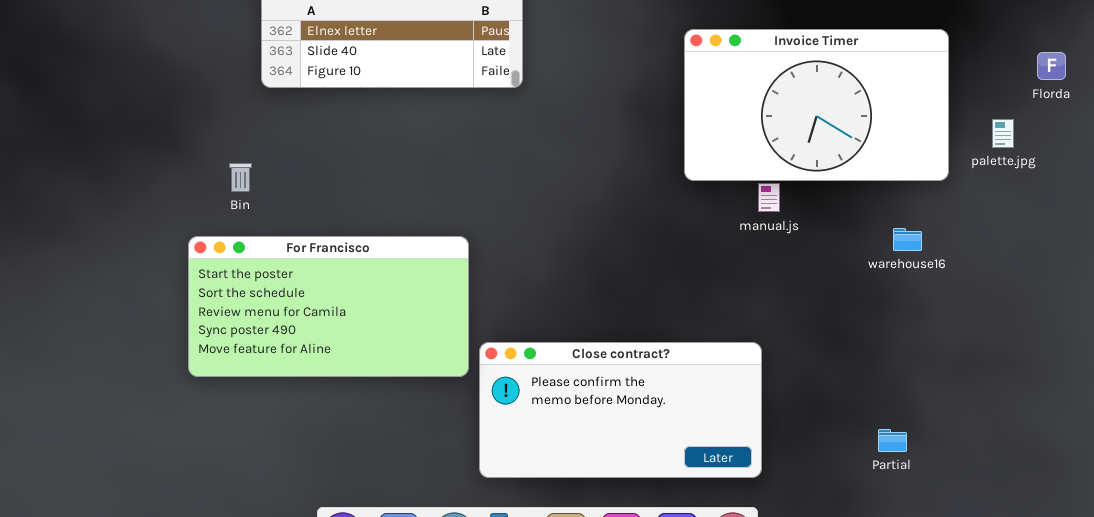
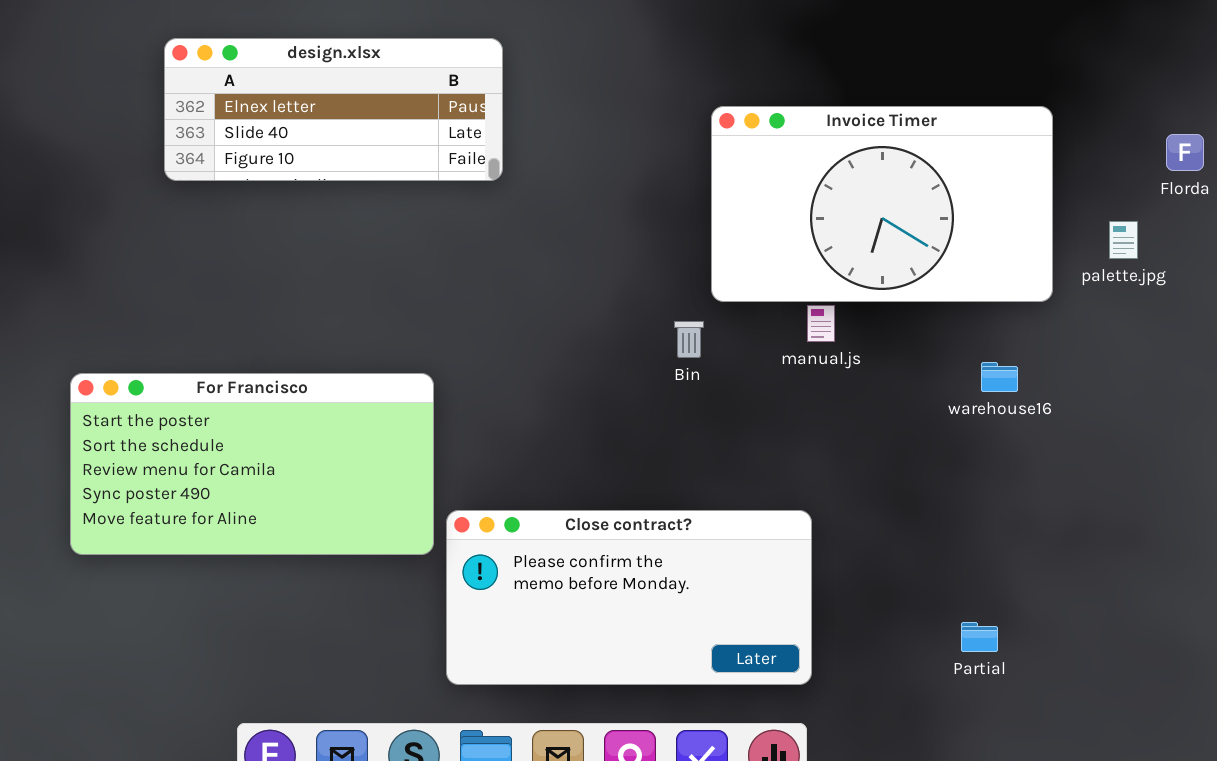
Bin: [229,163,252,192] -> [674,321,704,358], moved

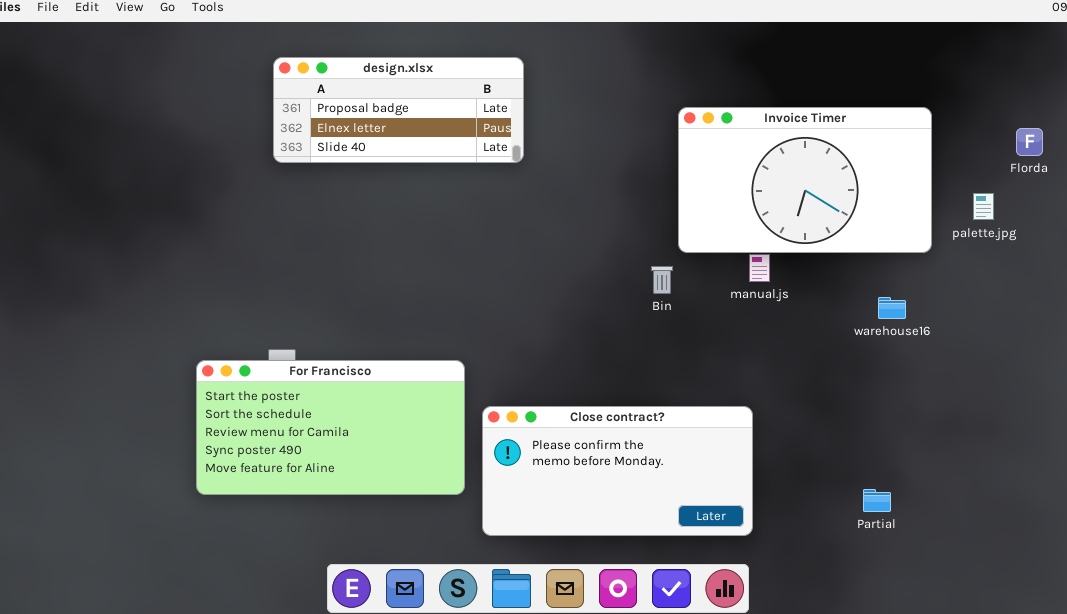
design.xlsx: [164,38,503,181] -> [273,57,524,163], scrolled up 1 row
For Francisco: [70,373,434,555] -> [196,360,465,495], moved

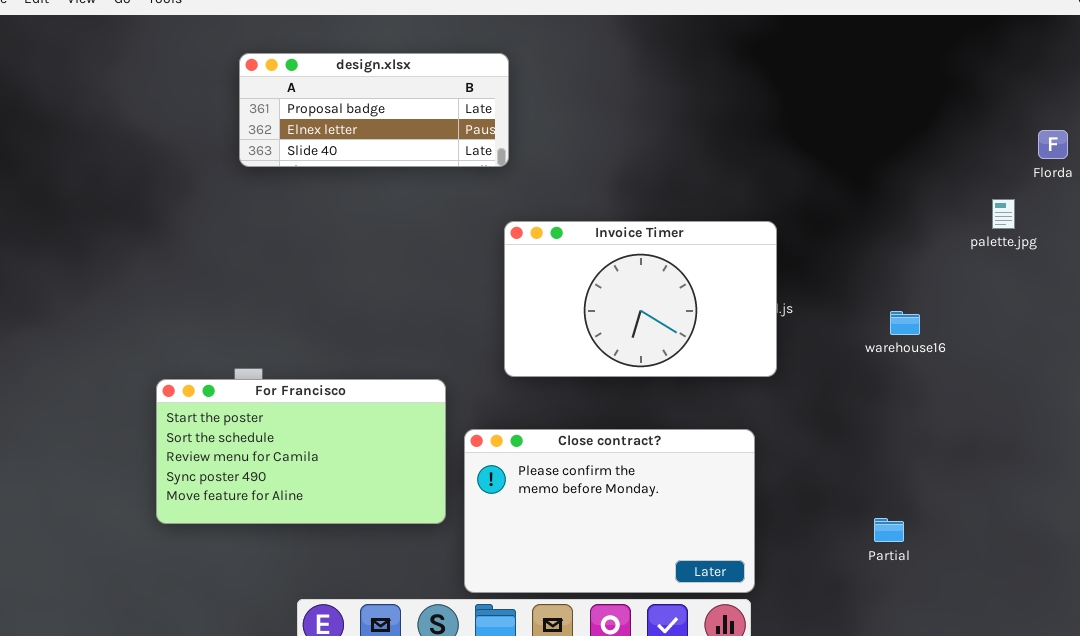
Invoice Timer: [678,107,932,253] -> [504,221,777,377], moved
Close contract?: [482,406,753,536] -> [464,429,755,593], resized

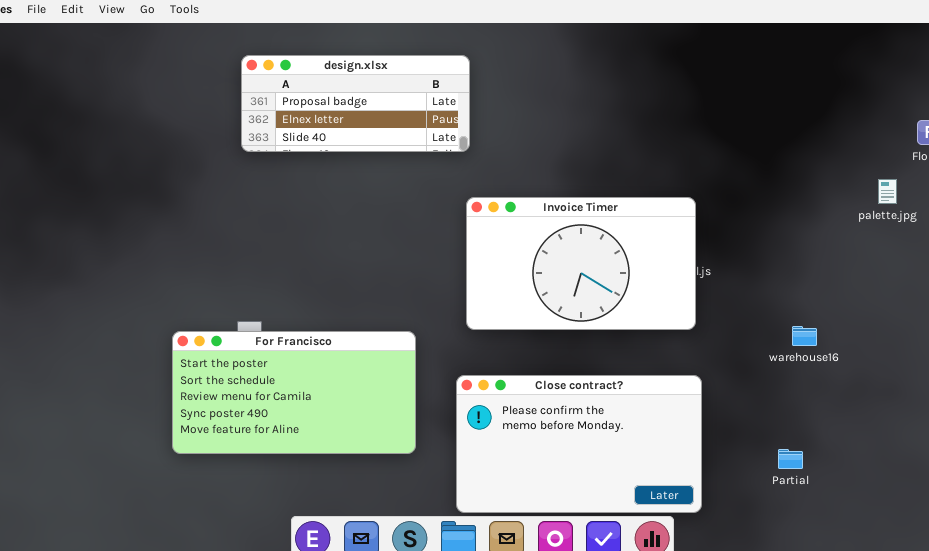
warehouse16: [890,311,920,335] -> [792,326,817,346], moved
Close contract?: [464,429,755,593] -> [456,375,702,513], moved

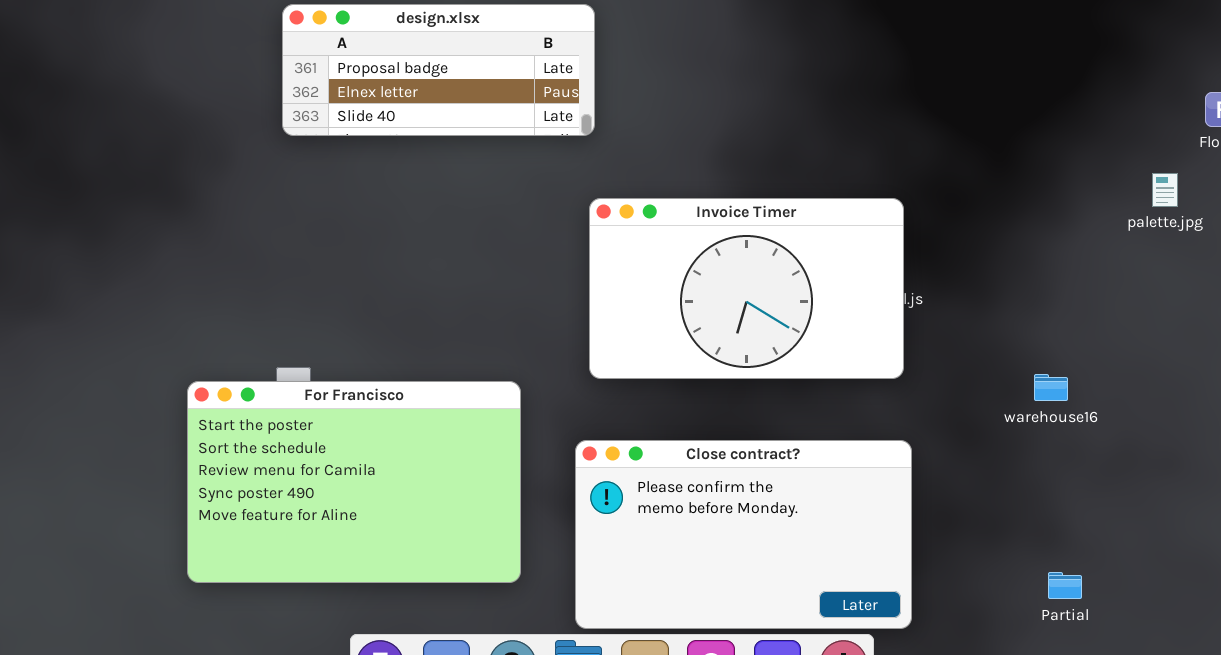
For Francisco: [172,331,416,454] -> [187,381,521,583], resized
Partial: [778,449,803,469] -> [1048,572,1082,599], moved

